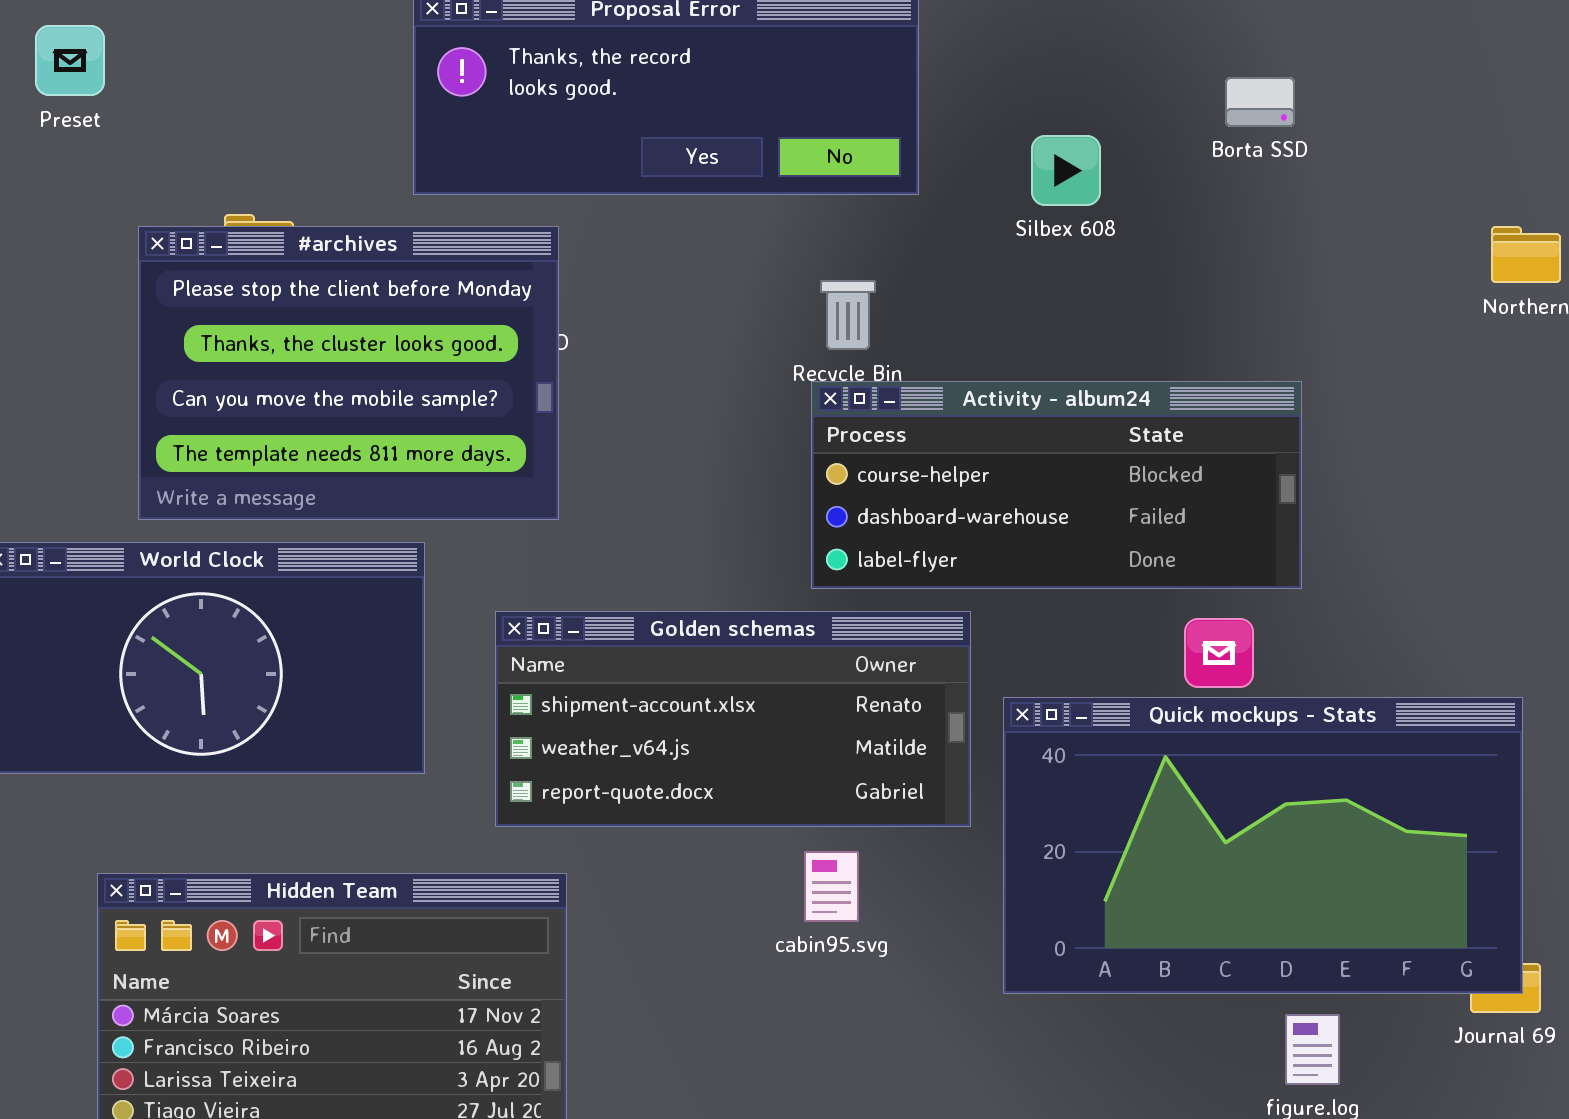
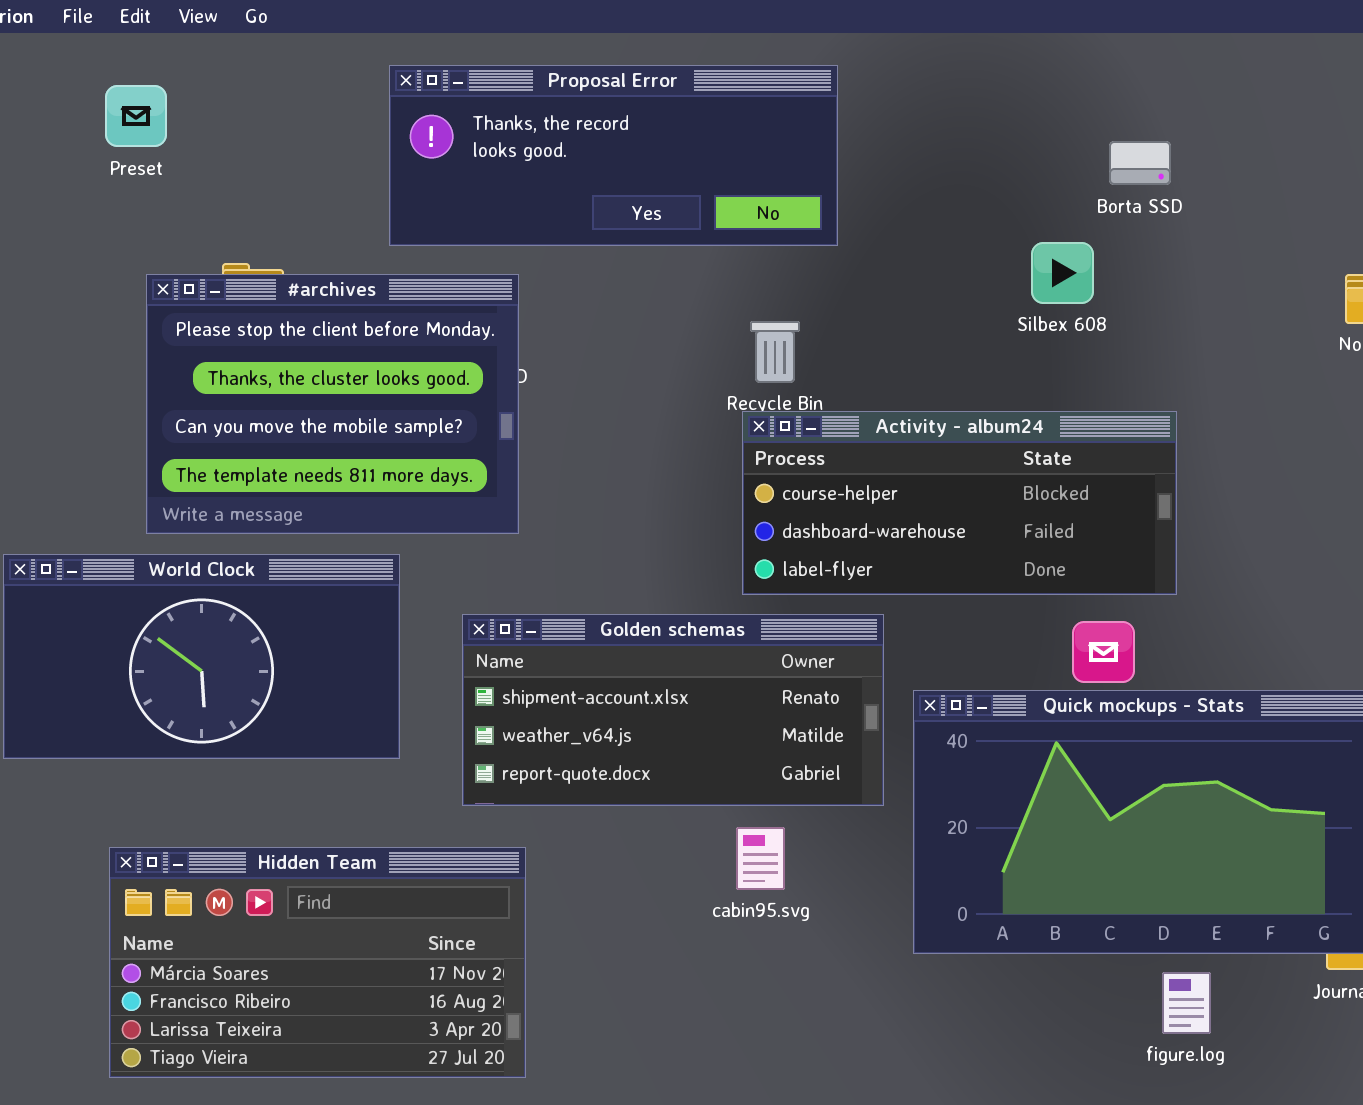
Preset: [35,25,105,96] -> [105,85,167,147], moved
Silbex 608: [1031,135,1101,206] -> [1031,242,1094,304], moved

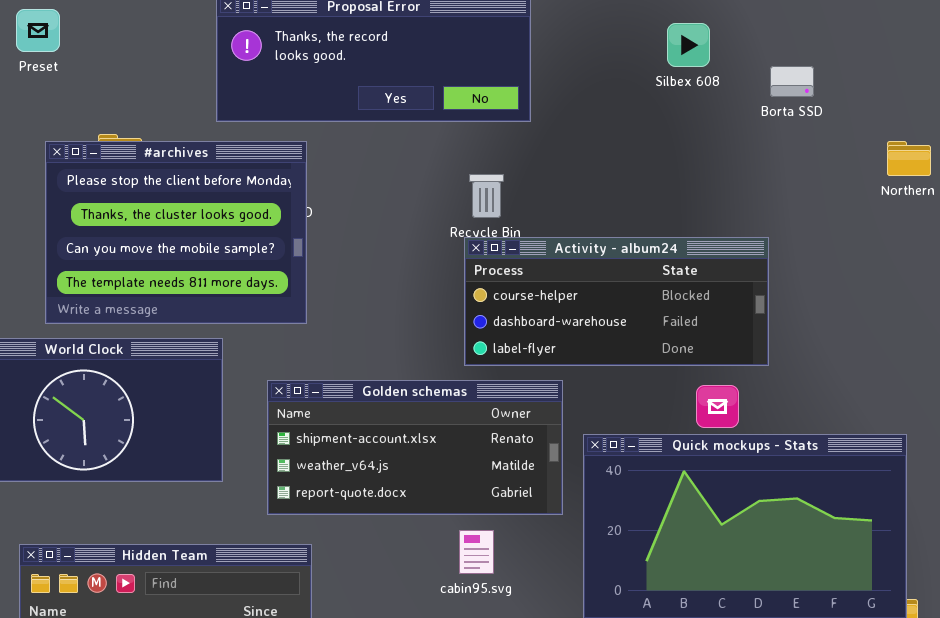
Borta SSD: [1109,141,1171,185] -> [770,66,814,97], moved
Silbex 608: [1031,242,1094,304] -> [667,23,710,67], moved

